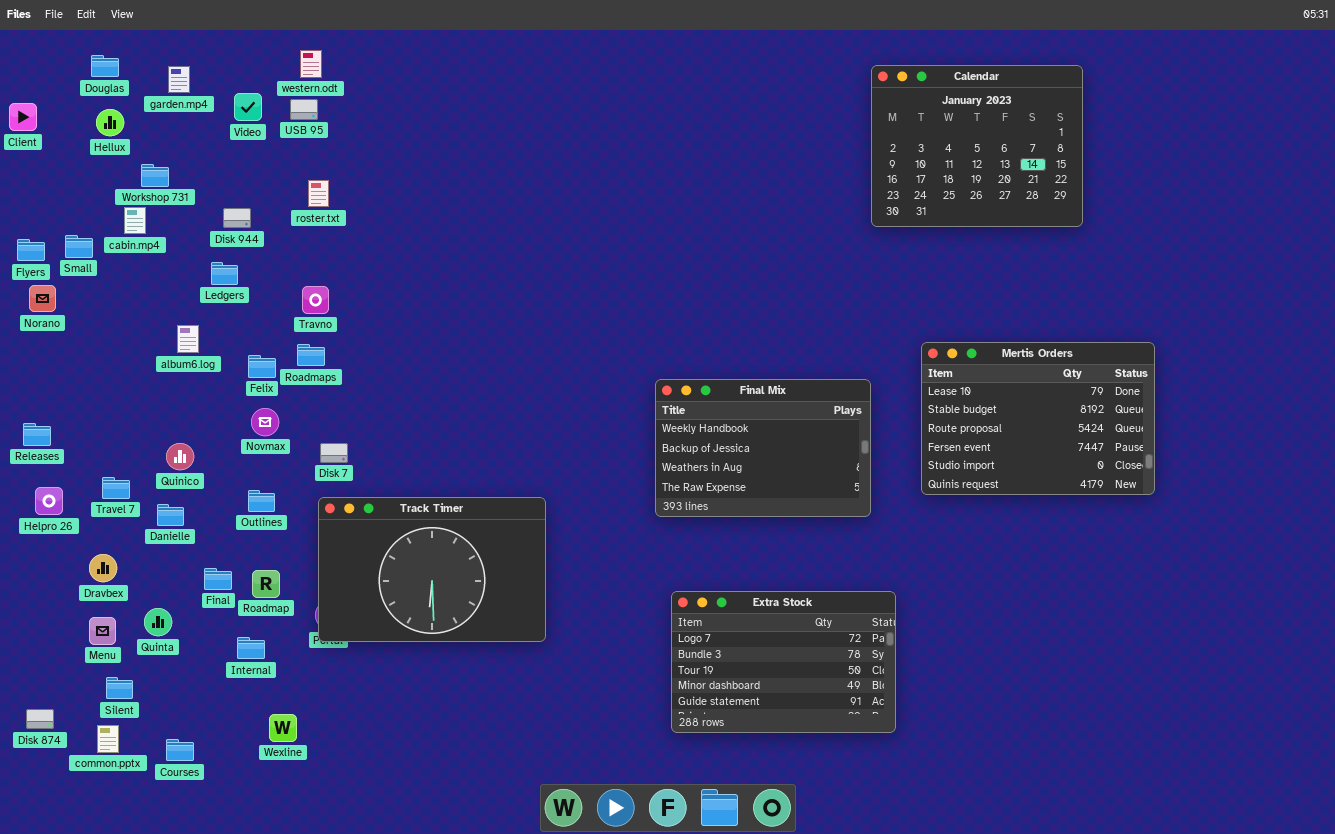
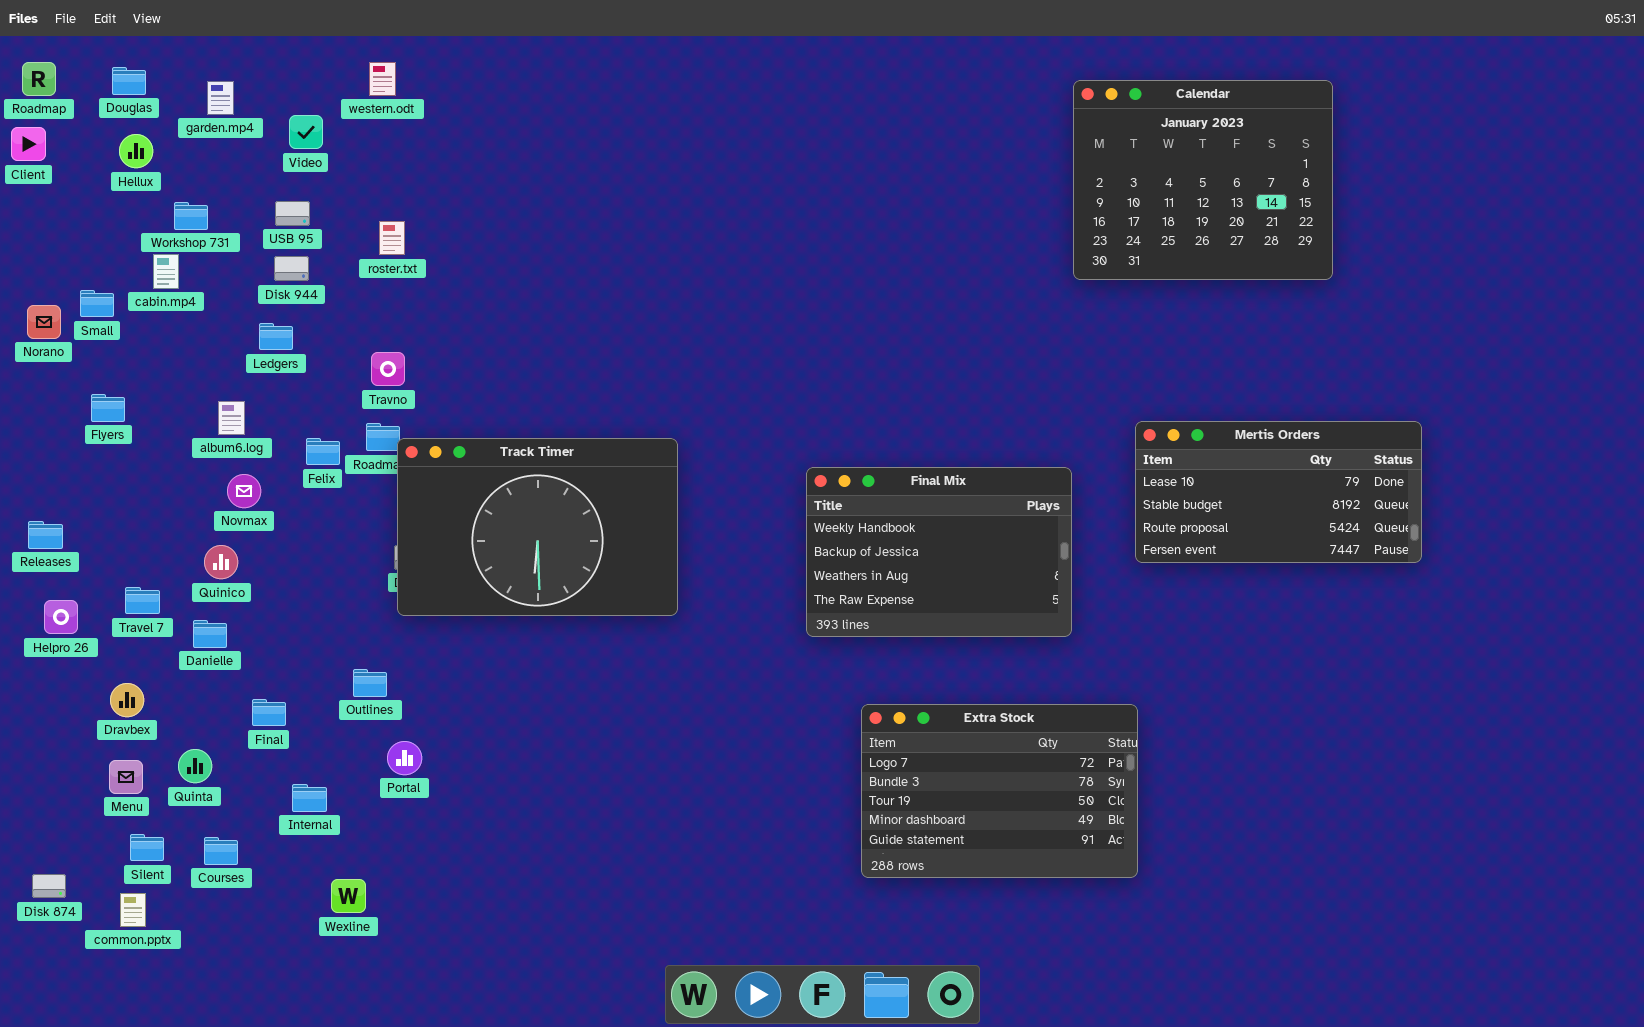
USB 95: [290,99,318,120] -> [275,201,310,226], moved
Flyers: [17,239,45,261] -> [91,394,125,422], moved
Norano: [29,285,56,312] -> [27,305,61,339], moved
Mertis Orders: [921,342,1155,495] -> [1135,421,1422,563], resized
Novmax: [251,408,279,436] -> [227,474,261,508], moved
Outlines: [248,490,275,512] -> [353,669,387,697], moved
Track Timer: [318,497,546,642] -> [397,438,678,616], moved
Roadmap: [252,570,280,598] -> [22,62,56,96], moved
Extra Stock: [671,591,896,733] -> [861,704,1138,878], moved
Courses: [166,739,194,761] -> [204,837,238,865], moved

